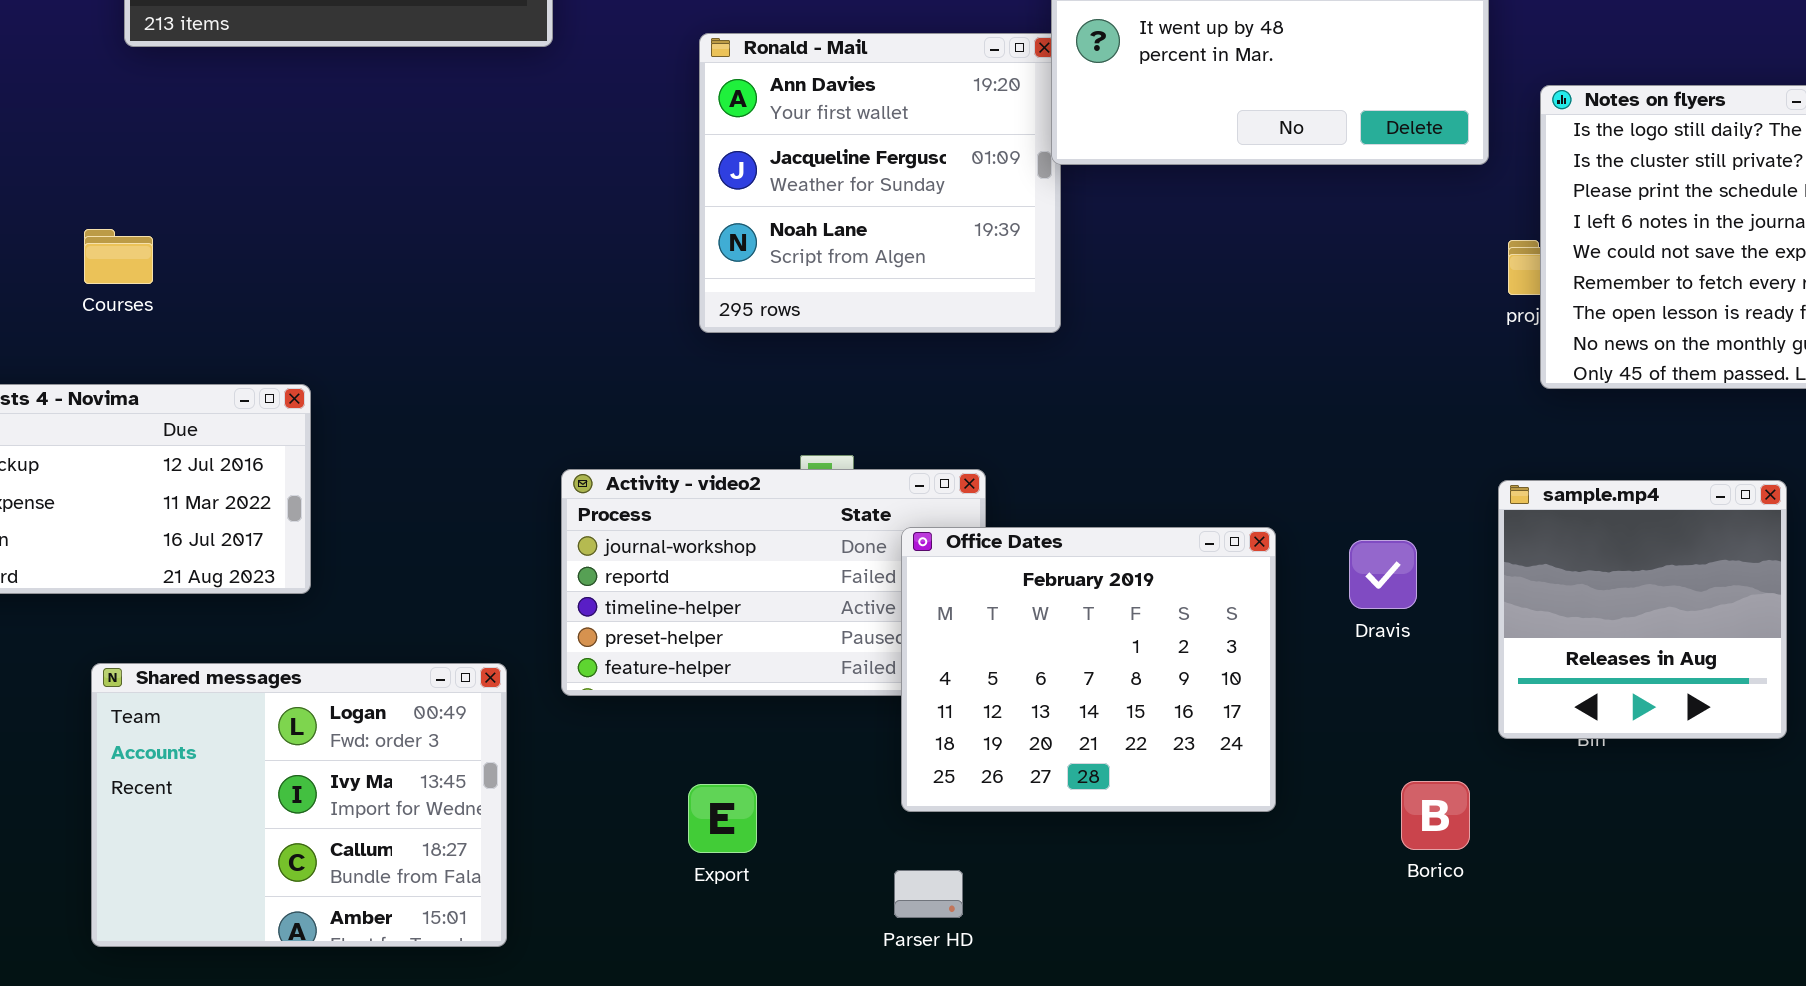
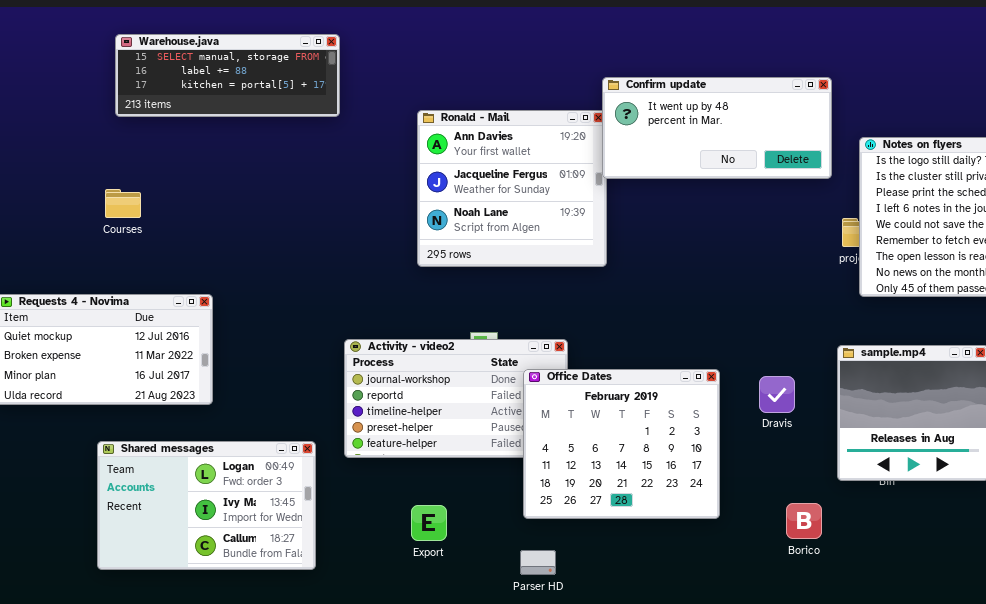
Courses: [84,229,153,284] -> [105,189,141,218], moved
Shared messages: [91,663,507,947] -> [97,441,316,570], resized

